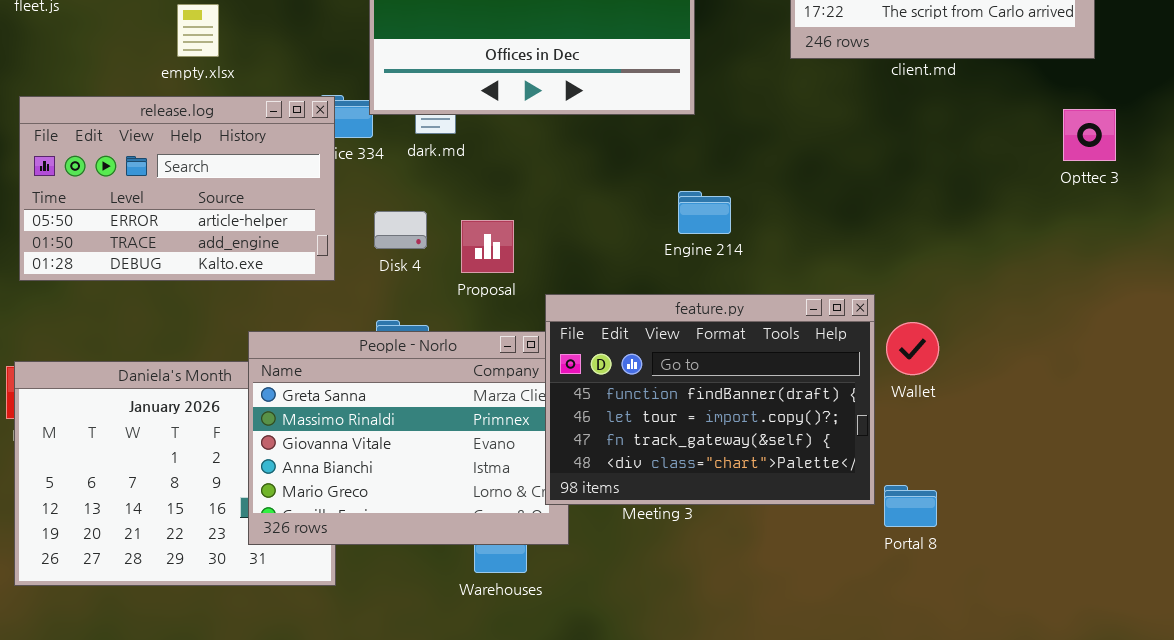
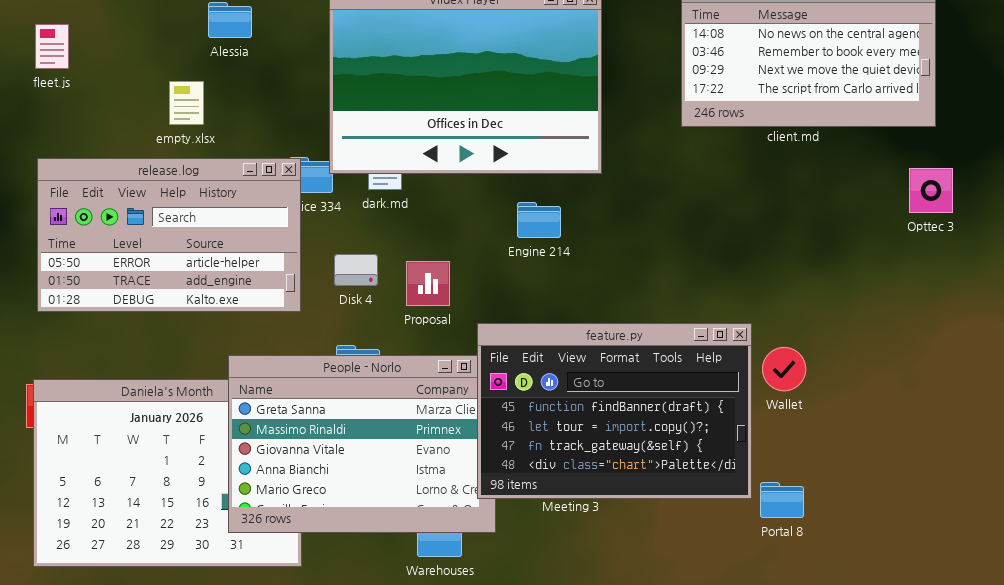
Engine 214: [678,191,731,234] -> [517,202,561,238], moved

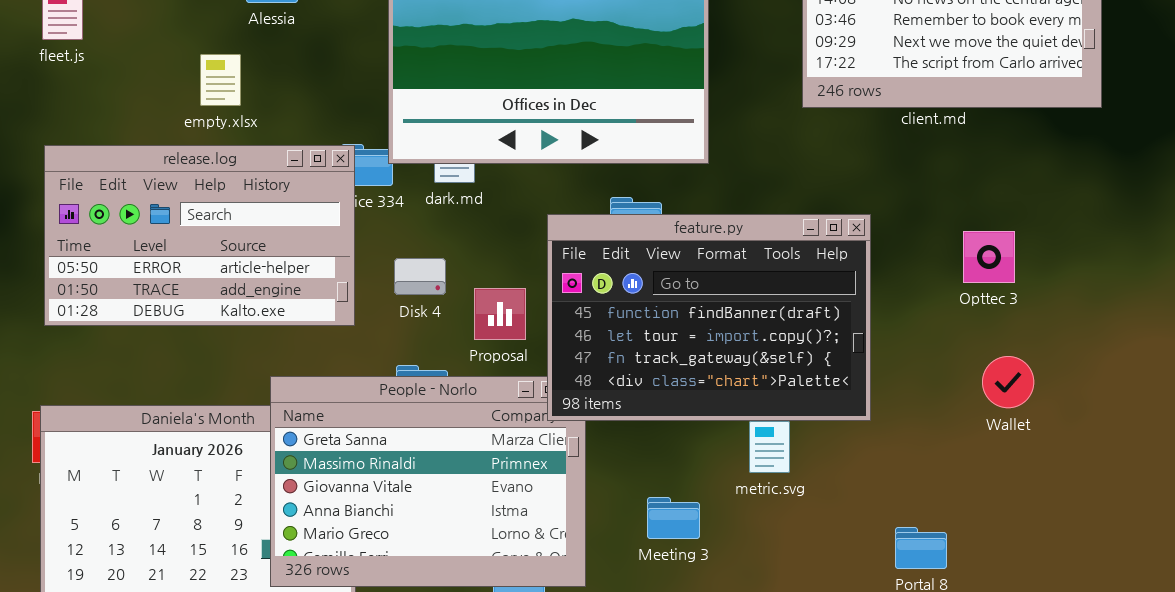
Opttec 3: [909,168,953,213] -> [963,231,1015,283], moved
Proposal: [406,261,450,306] -> [474,288,526,340], moved
feature.py: [477,323,752,499] -> [547,214,871,421], moved
Wallet: [762,347,806,391] -> [982,356,1034,408], moved

